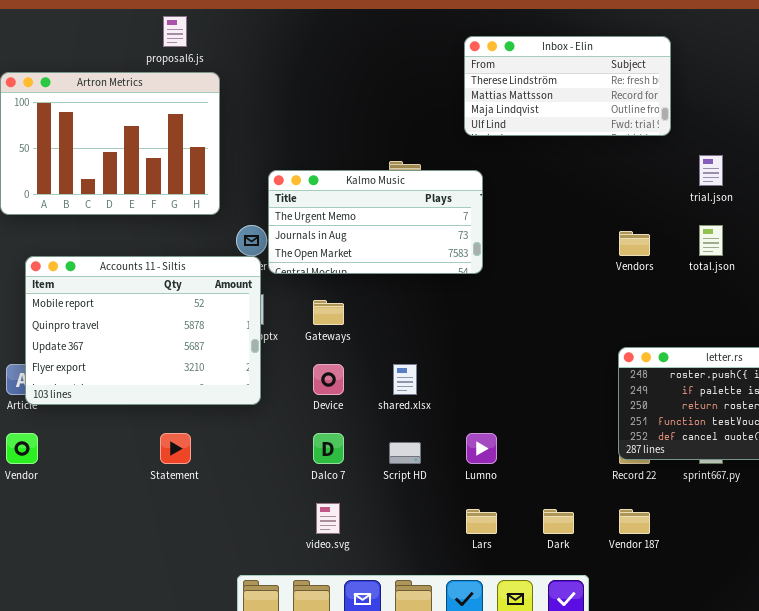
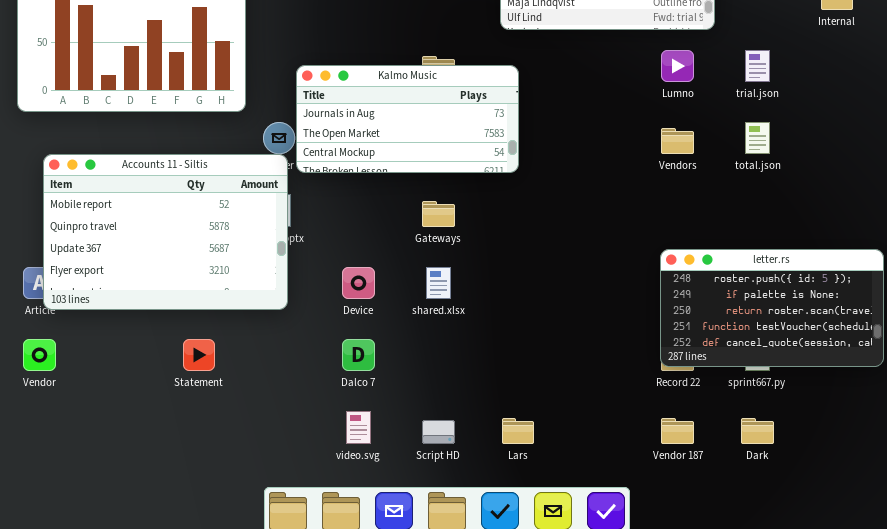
Kalmo Music: [268,170,483,274] -> [296,65,519,173], scrolled down 1 row
Gateways: [313,300,344,325] -> [422,201,455,227], moved
Lumno: [466,433,497,464] -> [661,50,694,82], moved
Script HD: [389,442,421,464] -> [422,420,455,444], moved
Dark: [543,509,574,534] -> [741,418,774,444], moved

